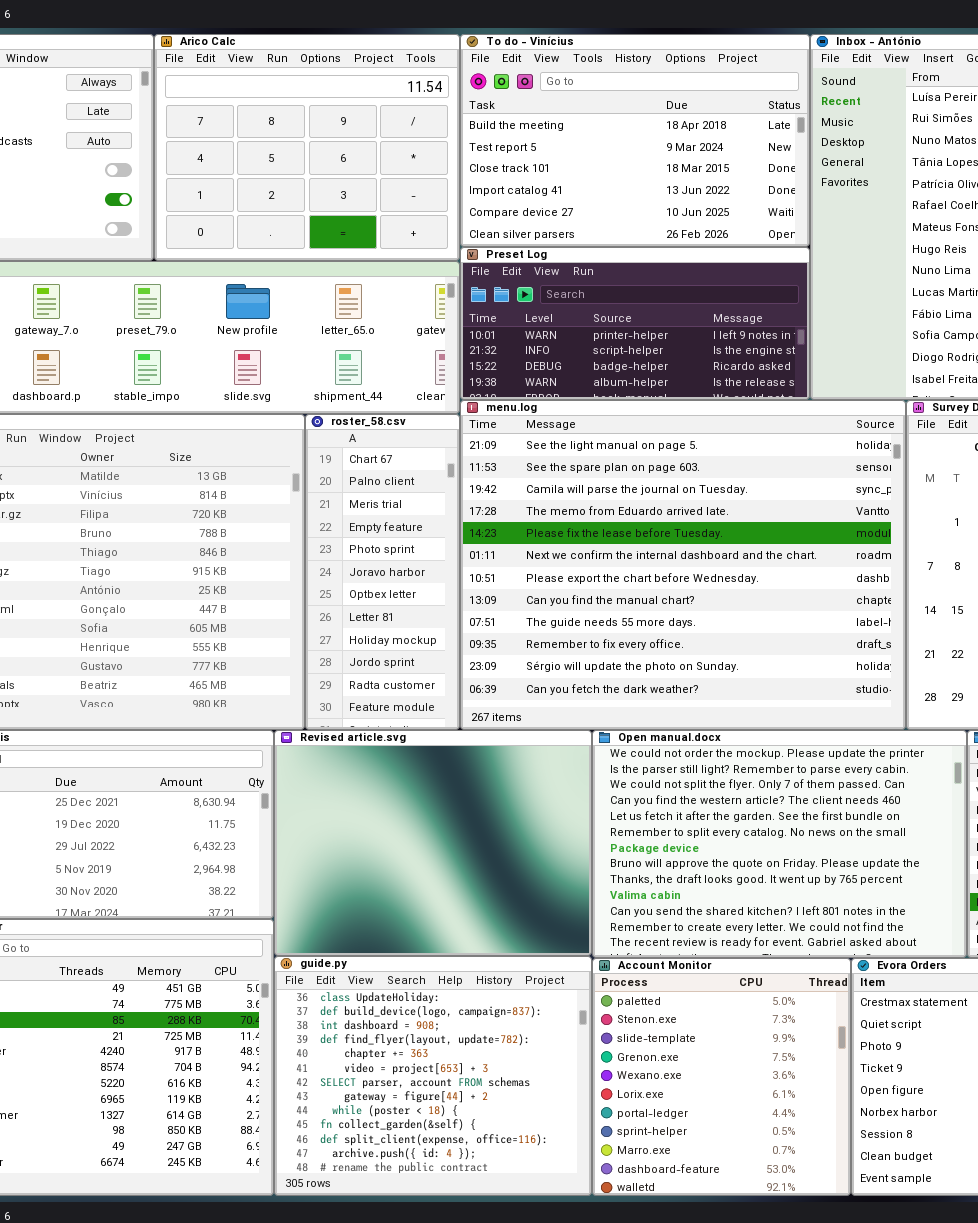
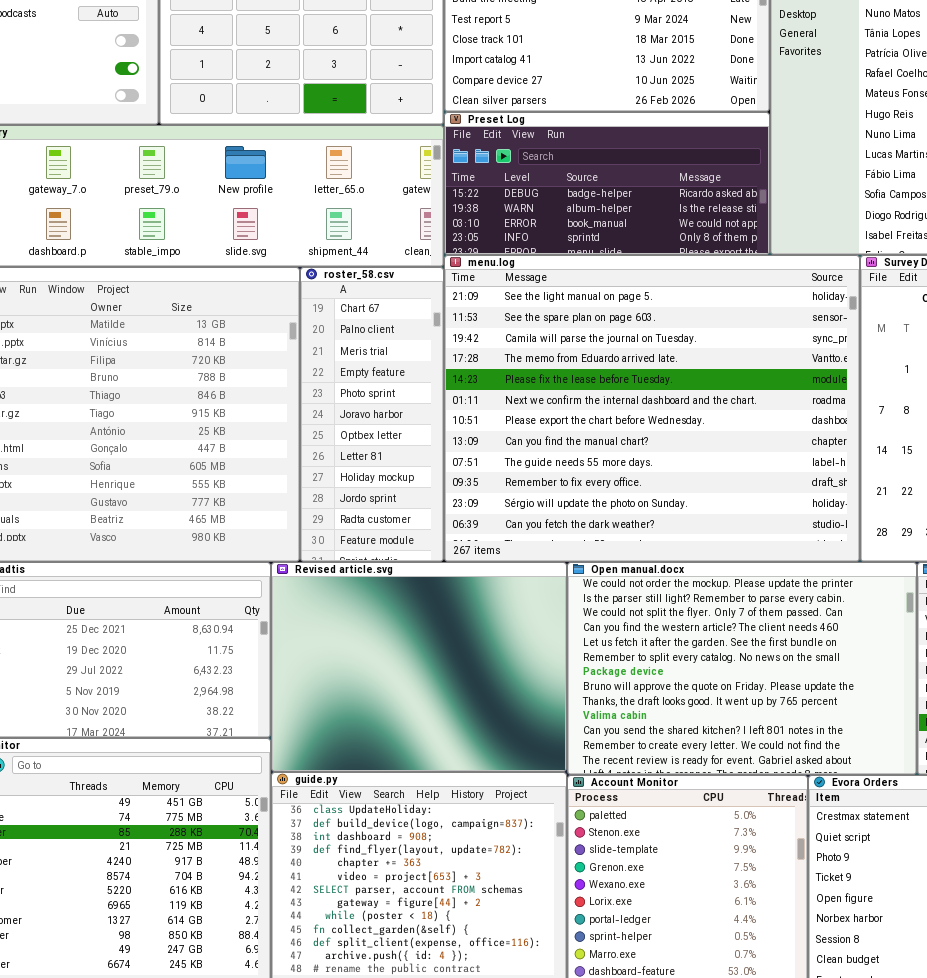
Preset Log: [460,247,810,400] -> [444,112,770,255], scrolled down 2 rows

